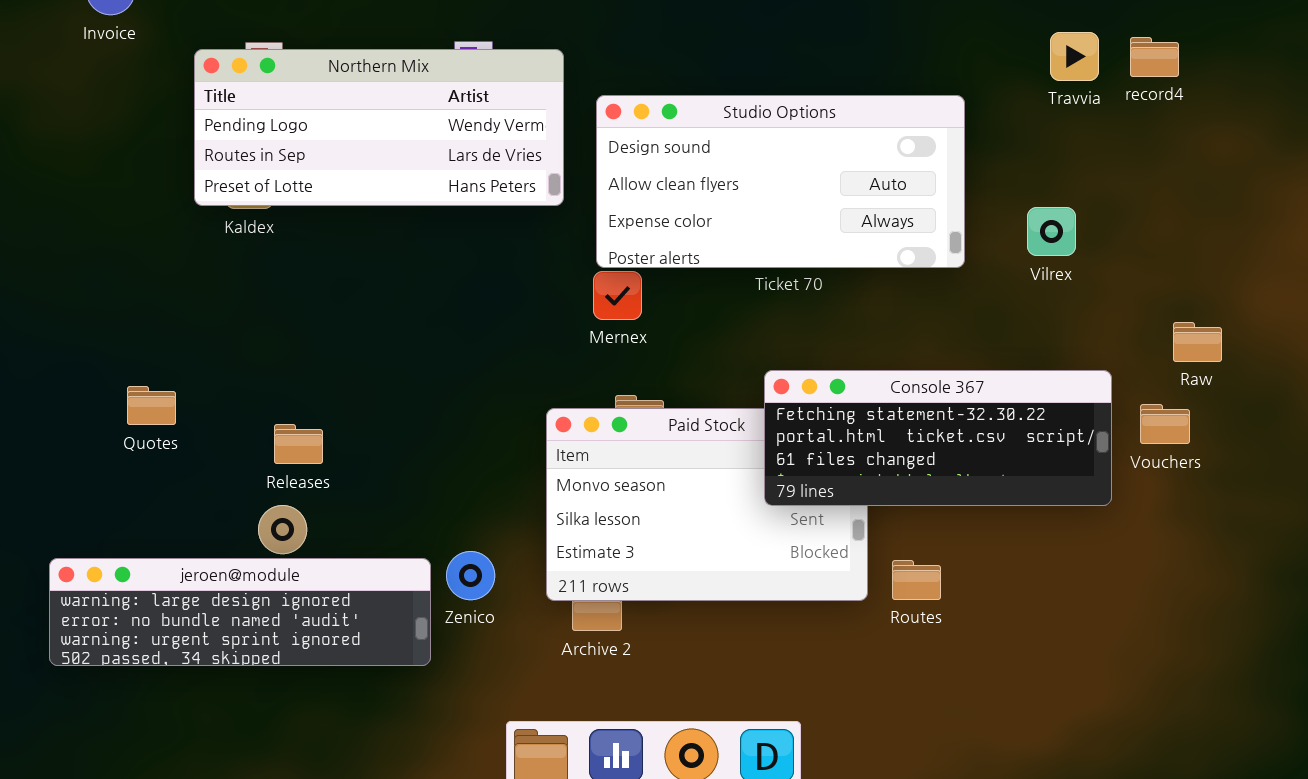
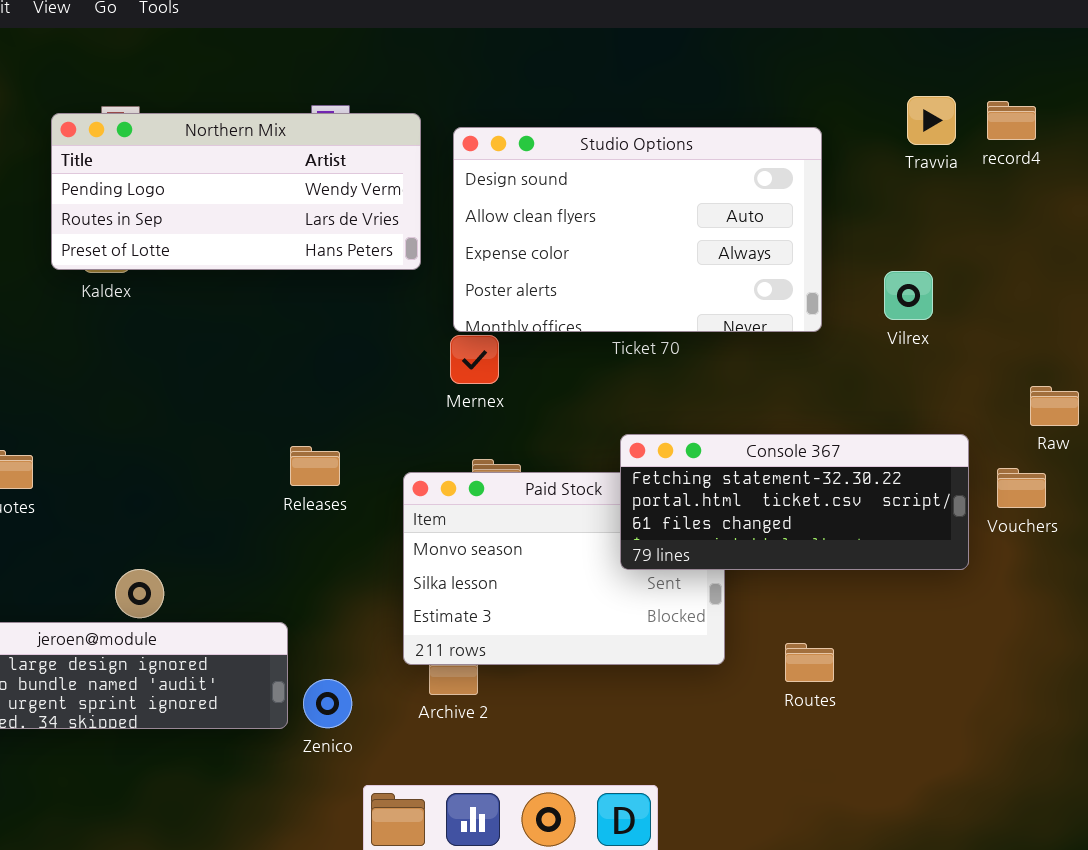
Studio Options: [596,95,965,268] -> [453,127,822,332], resized
Releases: [274,424,323,464] -> [290,446,340,486], moved
Zenico: [446,551,495,600] -> [303,679,352,728], moved
Routes: [892,560,941,600] -> [785,643,834,682], moved

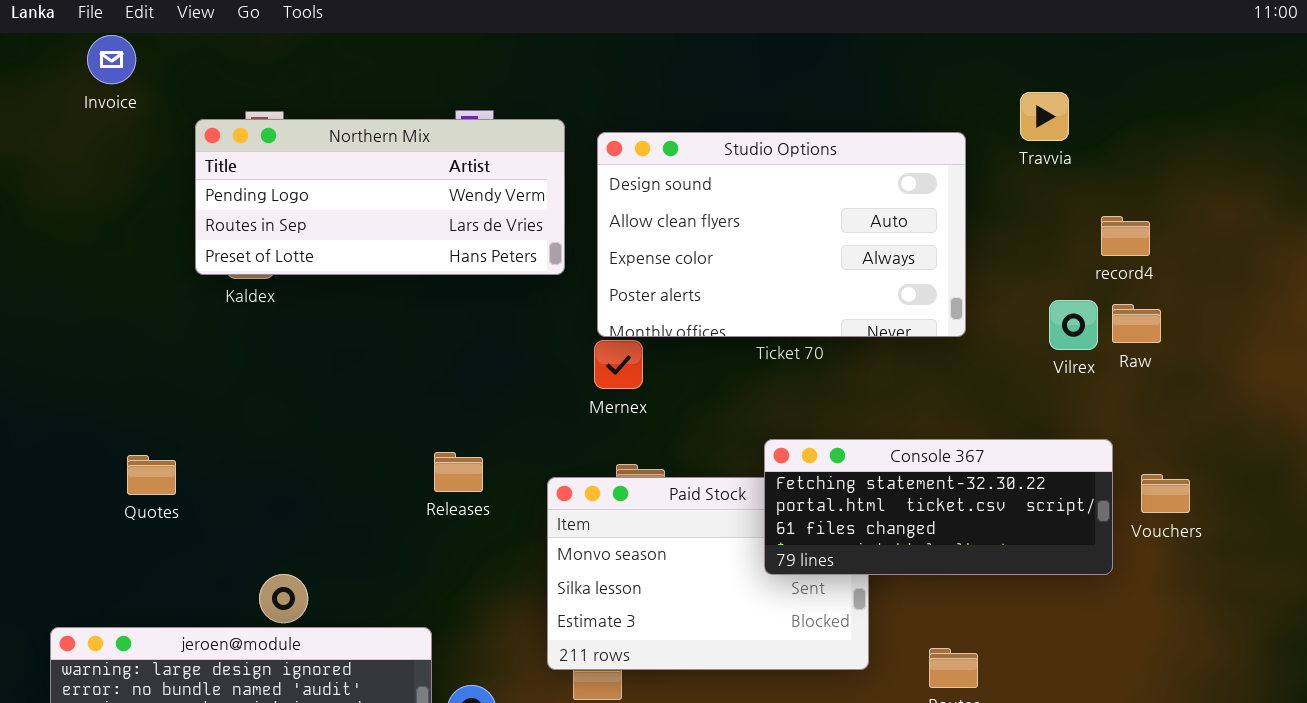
Travvia: [907,96,956,145] -> [1020,92,1069,141], moved
record4: [987,101,1036,140] -> [1101,216,1150,256], moved
Vilrex: [884,271,933,320] -> [1049,300,1098,350], moved
Raw: [1030,386,1079,426] -> [1112,304,1161,343], moved

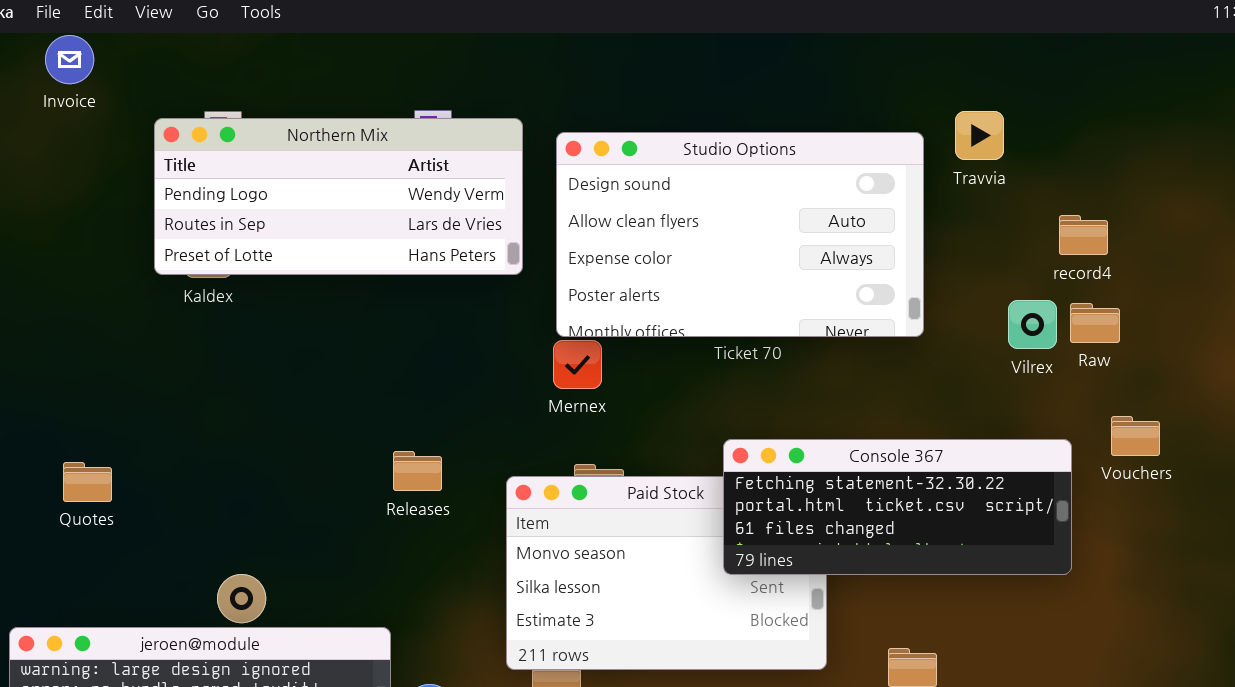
Travvia: [1020,92,1069,141] -> [955,111,1004,160], moved
Quotes: [127,455,176,495] -> [63,462,112,502], moved
Vouchers: [1141,474,1190,513] -> [1111,416,1160,456], moved

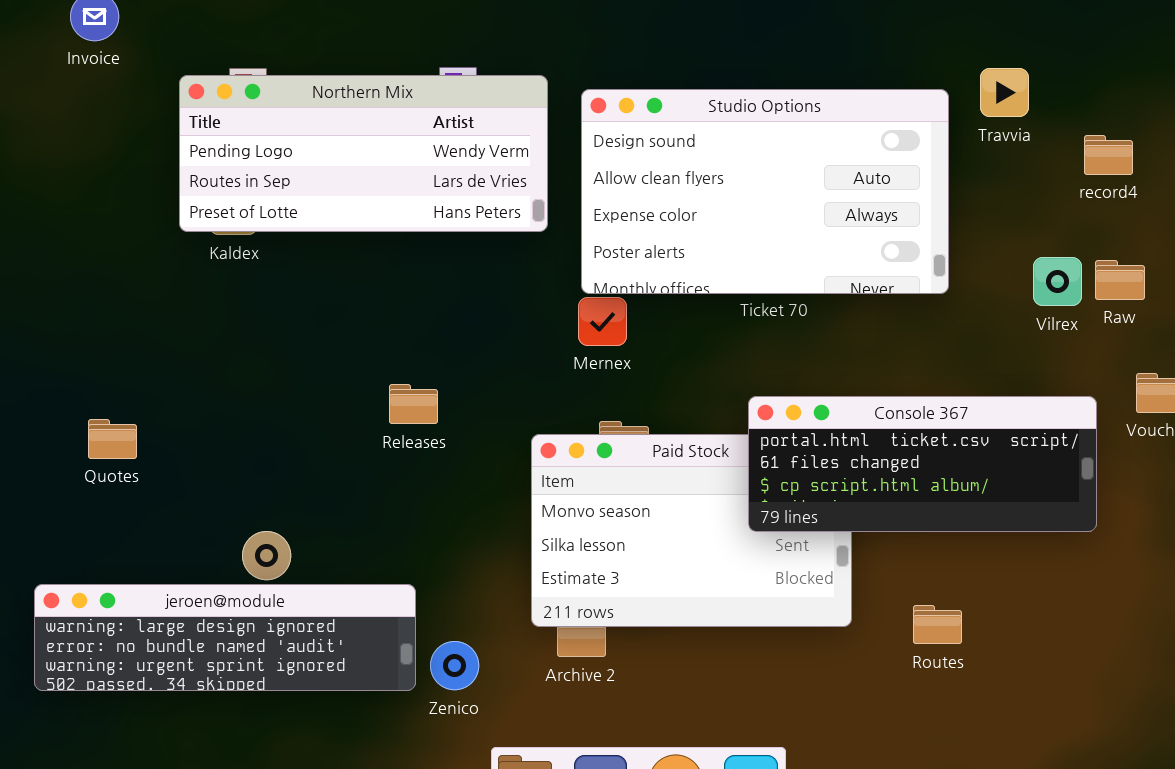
record4: [1059,215,1108,255] -> [1084,135,1133,175], moved
Console 367: [723,439,1072,575] -> [748,396,1097,532], scrolled down 1 row
Releases: [393,451,442,491] -> [389,384,438,424], moved

